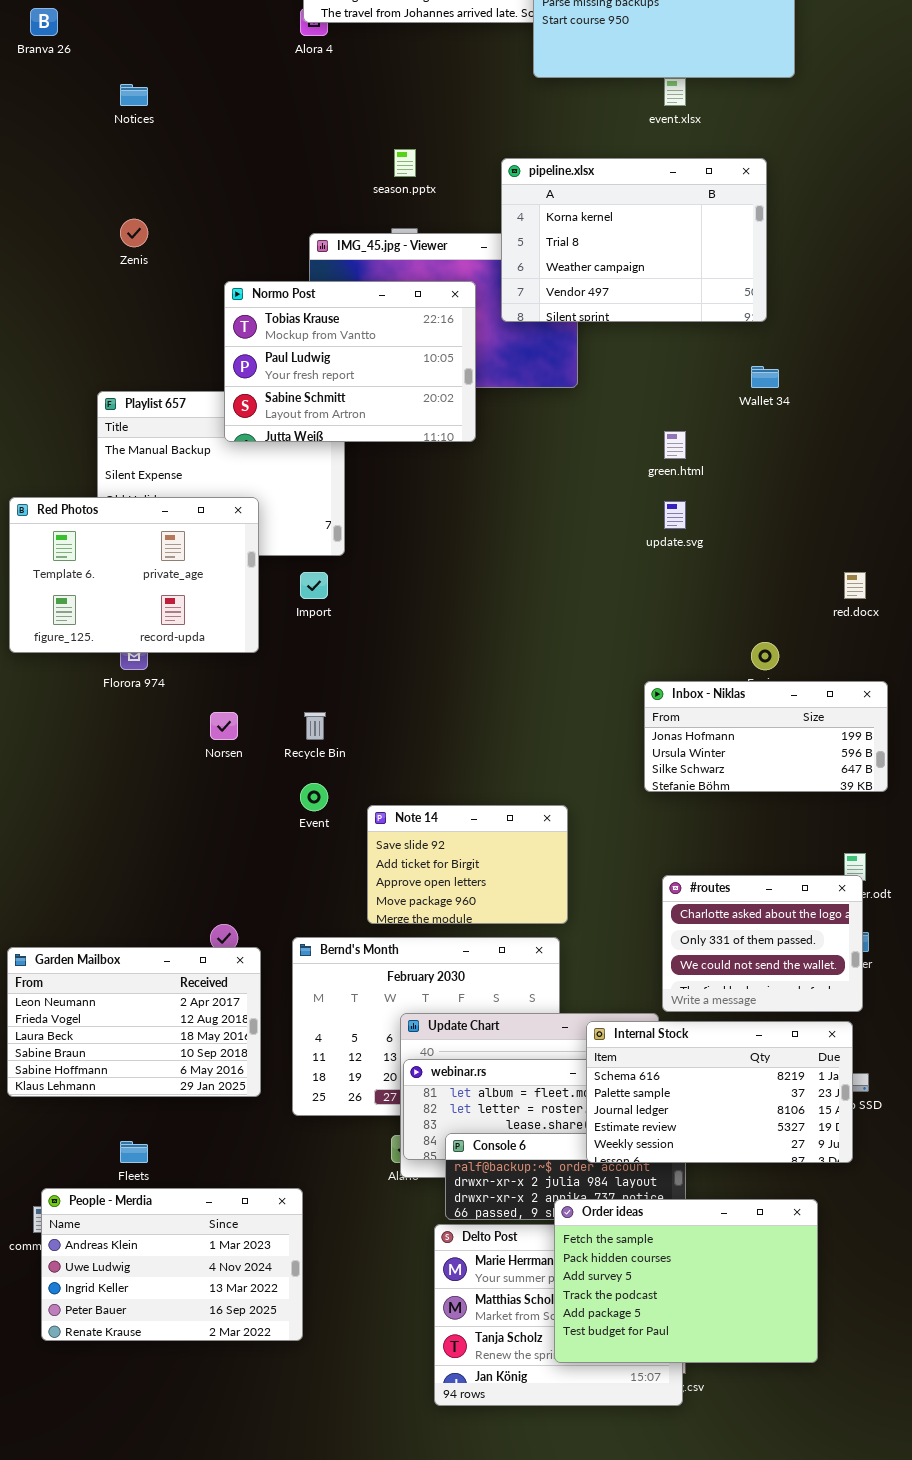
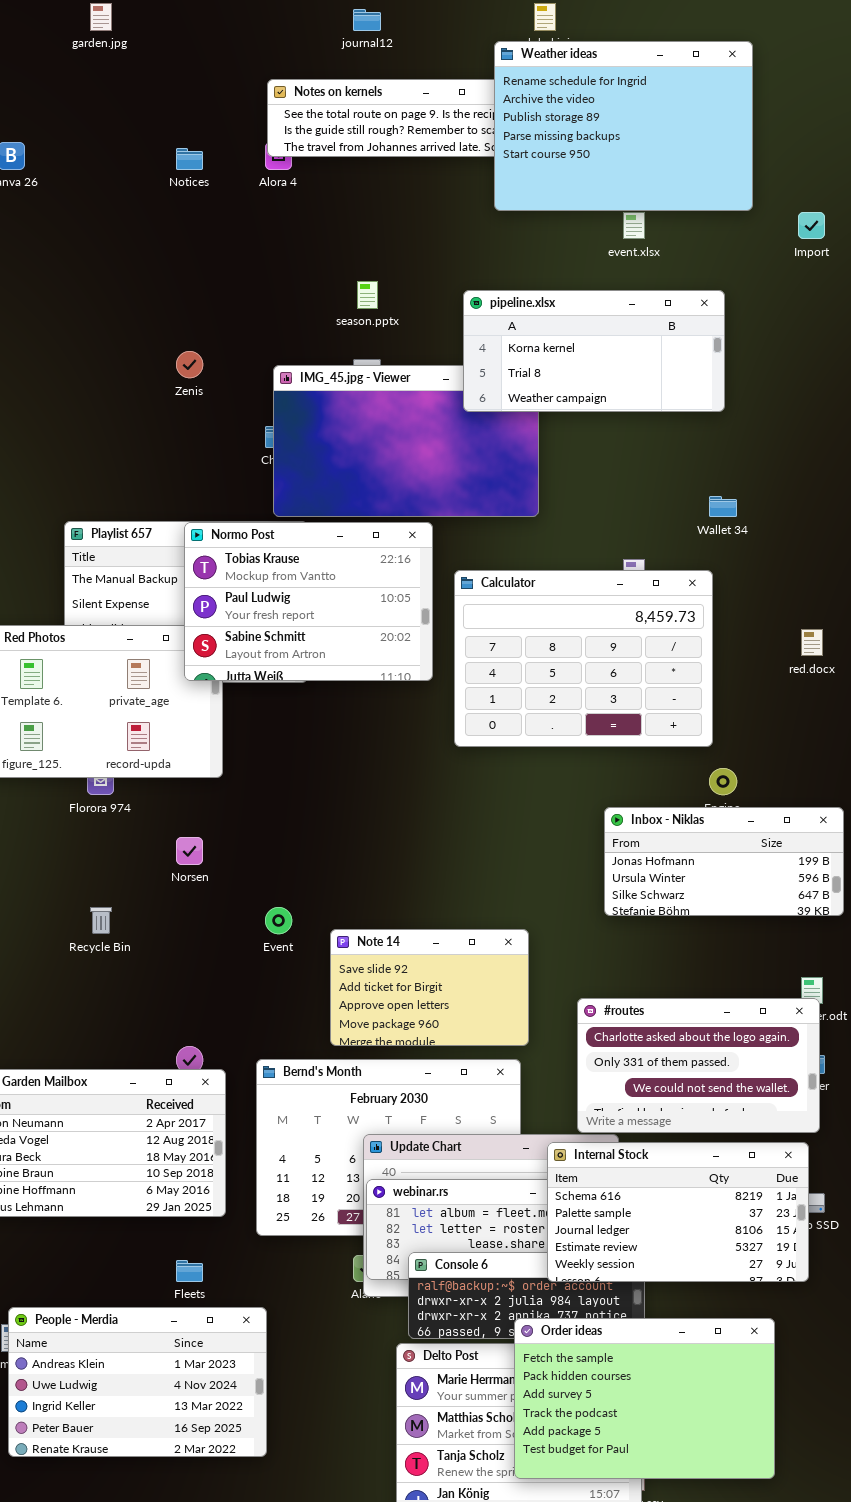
Notices: [120,84,148,106] -> [176,148,203,170], moved
pipeline.xlsx: [501,158,767,322] -> [463,290,725,412], resized
Zenis: [120,219,148,247] -> [176,351,203,378], moved
Normo Post: [224,281,476,442] -> [184,522,433,681], moved
Calculator: none -> [454,570,713,747], opened
Import: [300,572,328,599] -> [798,212,825,239], moved
red.docx: [844,572,866,599] -> [801,629,823,656], moved
Recycle Bin: [304,712,326,740] -> [90,907,112,934], moved
#routes: [662,875,863,1012] -> [577,998,820,1133], resized
Fleets: [120,1141,148,1163] -> [176,1260,203,1282], moved

